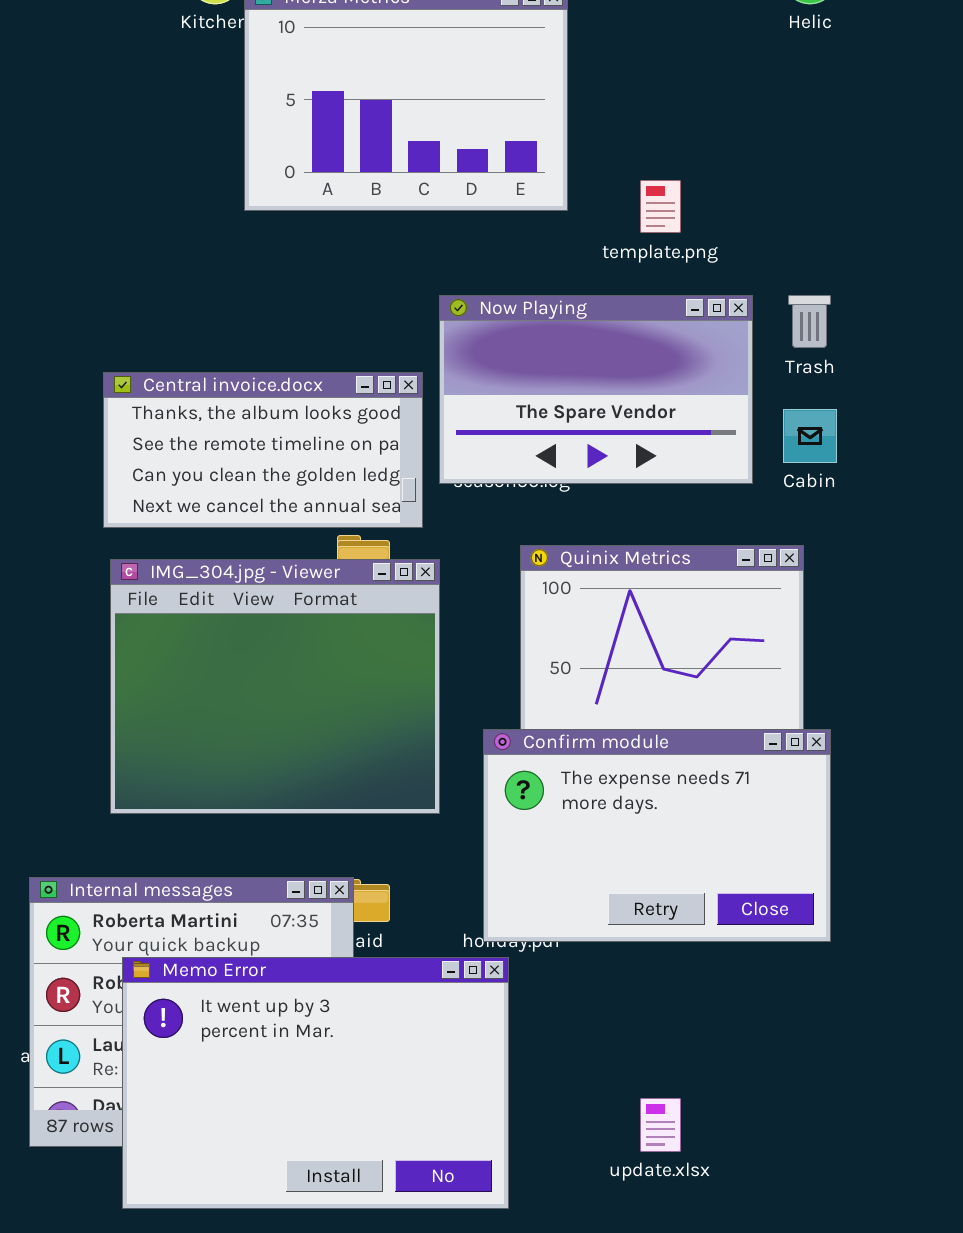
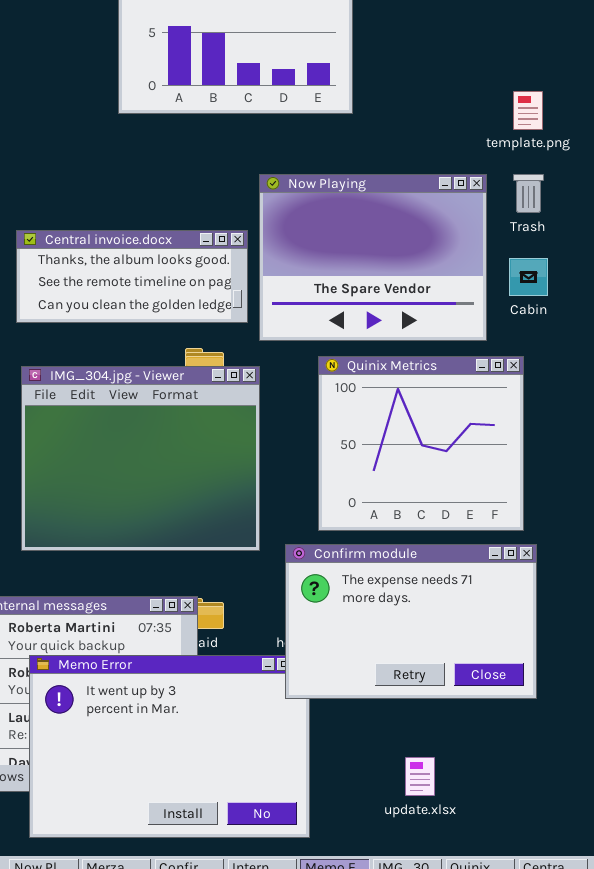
template.png: [640,180,681,233] -> [513,91,543,130], moved
Now Playing: [439,295,753,484] -> [259,174,487,341], resized
Central invoice.docx: [103,372,423,528] -> [16,230,248,323], resized
Confirm module: [483,729,831,942] -> [285,544,537,699], moved

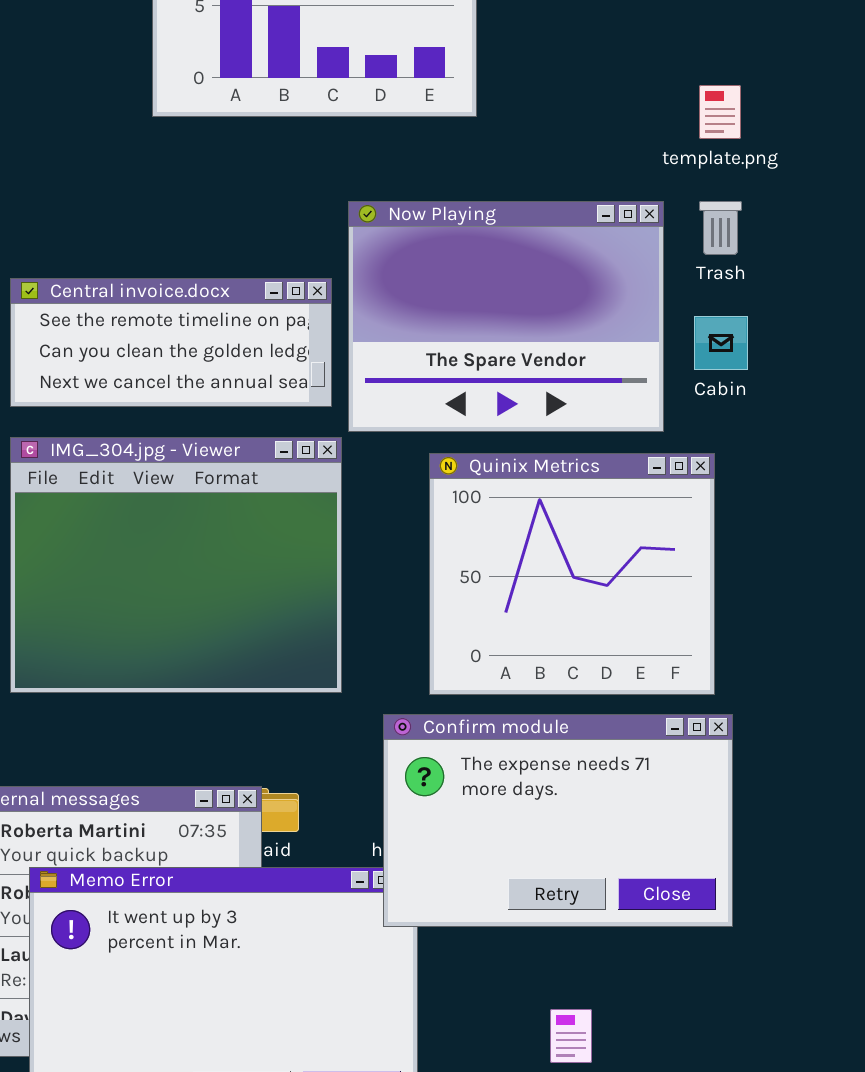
Central invoice.docx: [16,230,248,323] -> [10,278,332,407], scrolled down 1 row
IMG_304.jpg - Viewer: [21,366,260,551] -> [10,437,342,693], moved

